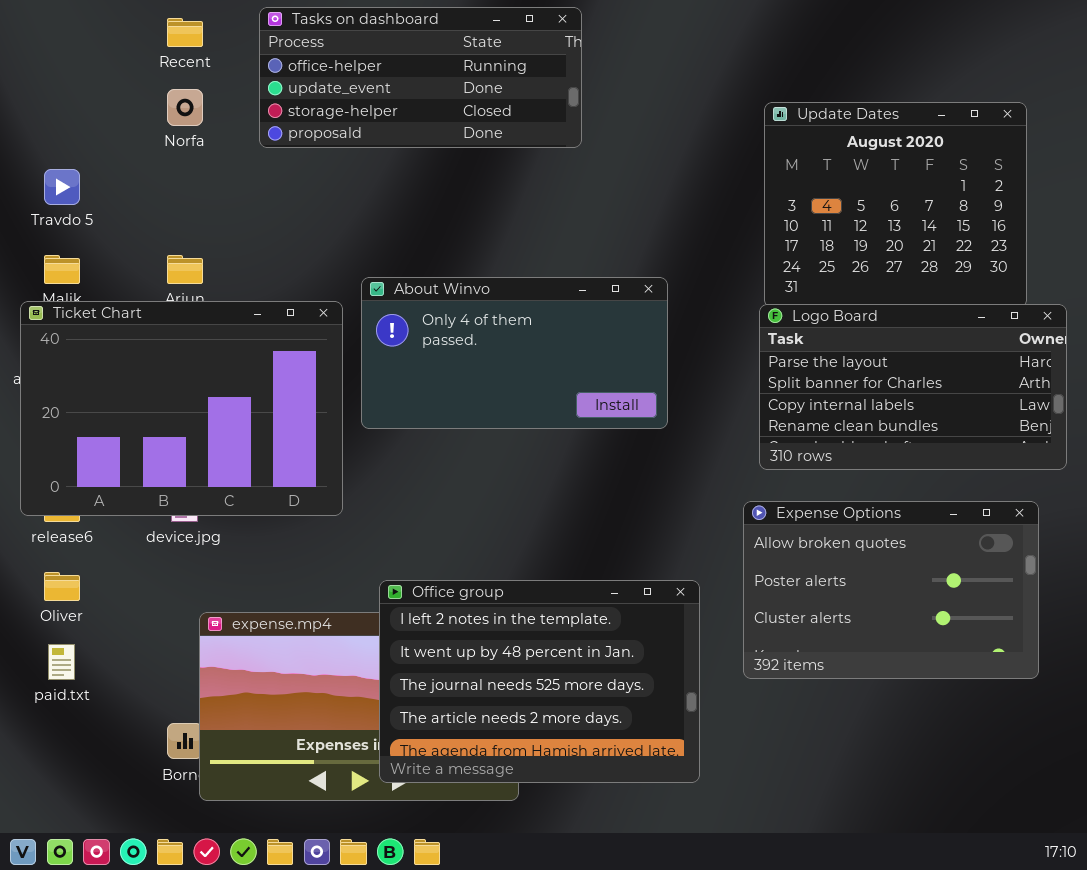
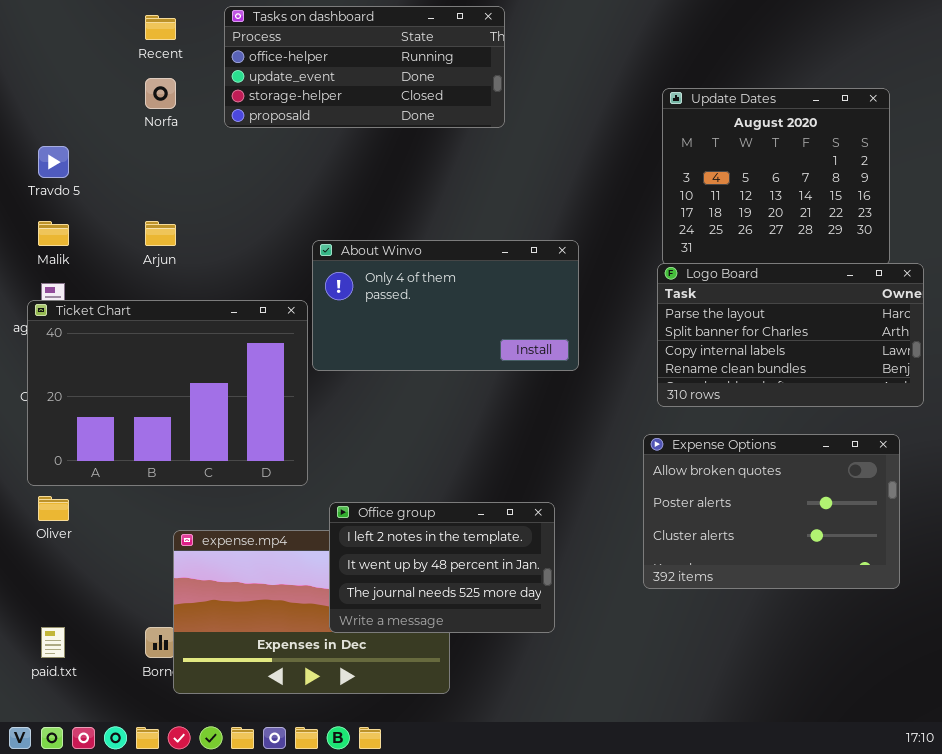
Ticket Chart: [20,301,343,516] -> [27,300,308,486], moved
Office group: [379,580,700,783] -> [329,502,555,633], resized
paid.txt: [48,644,75,680] -> [41,627,65,658], moved

